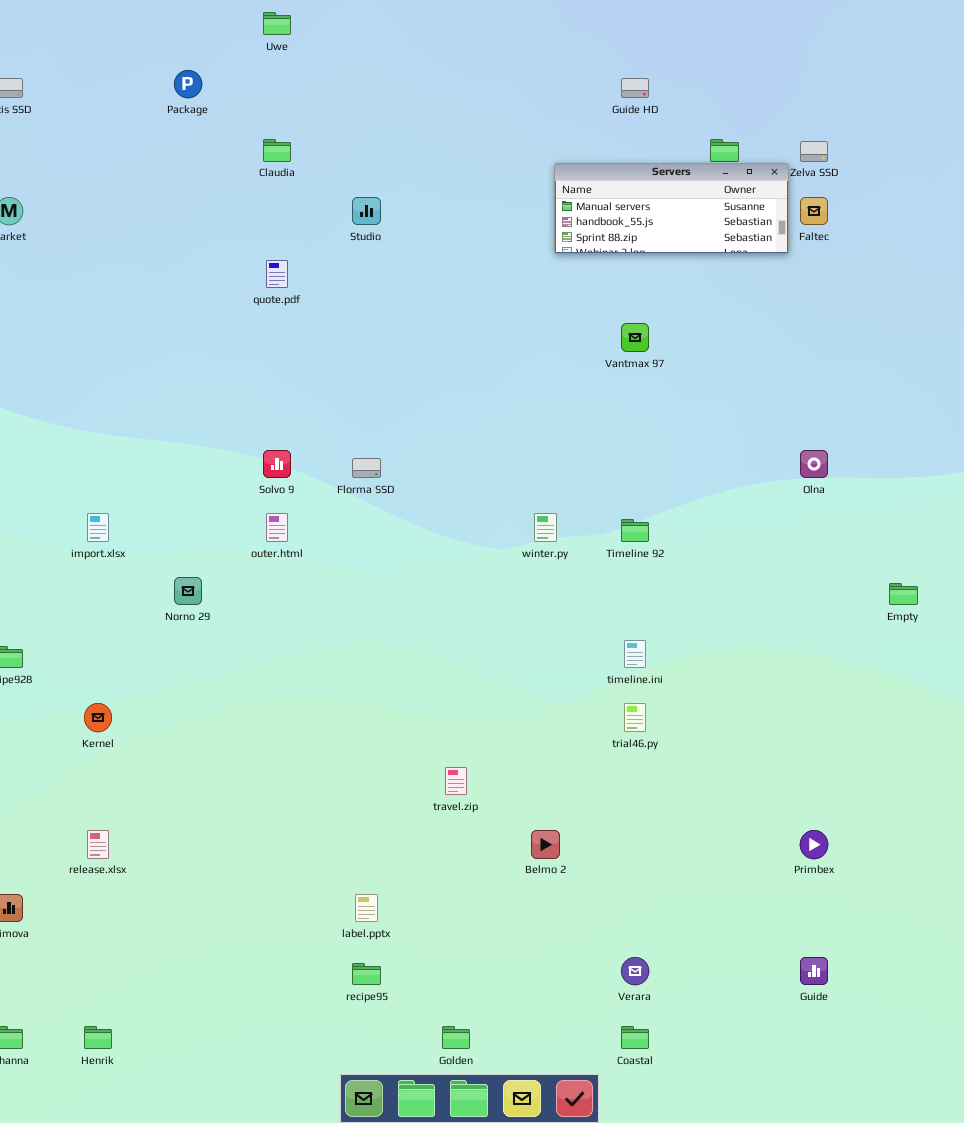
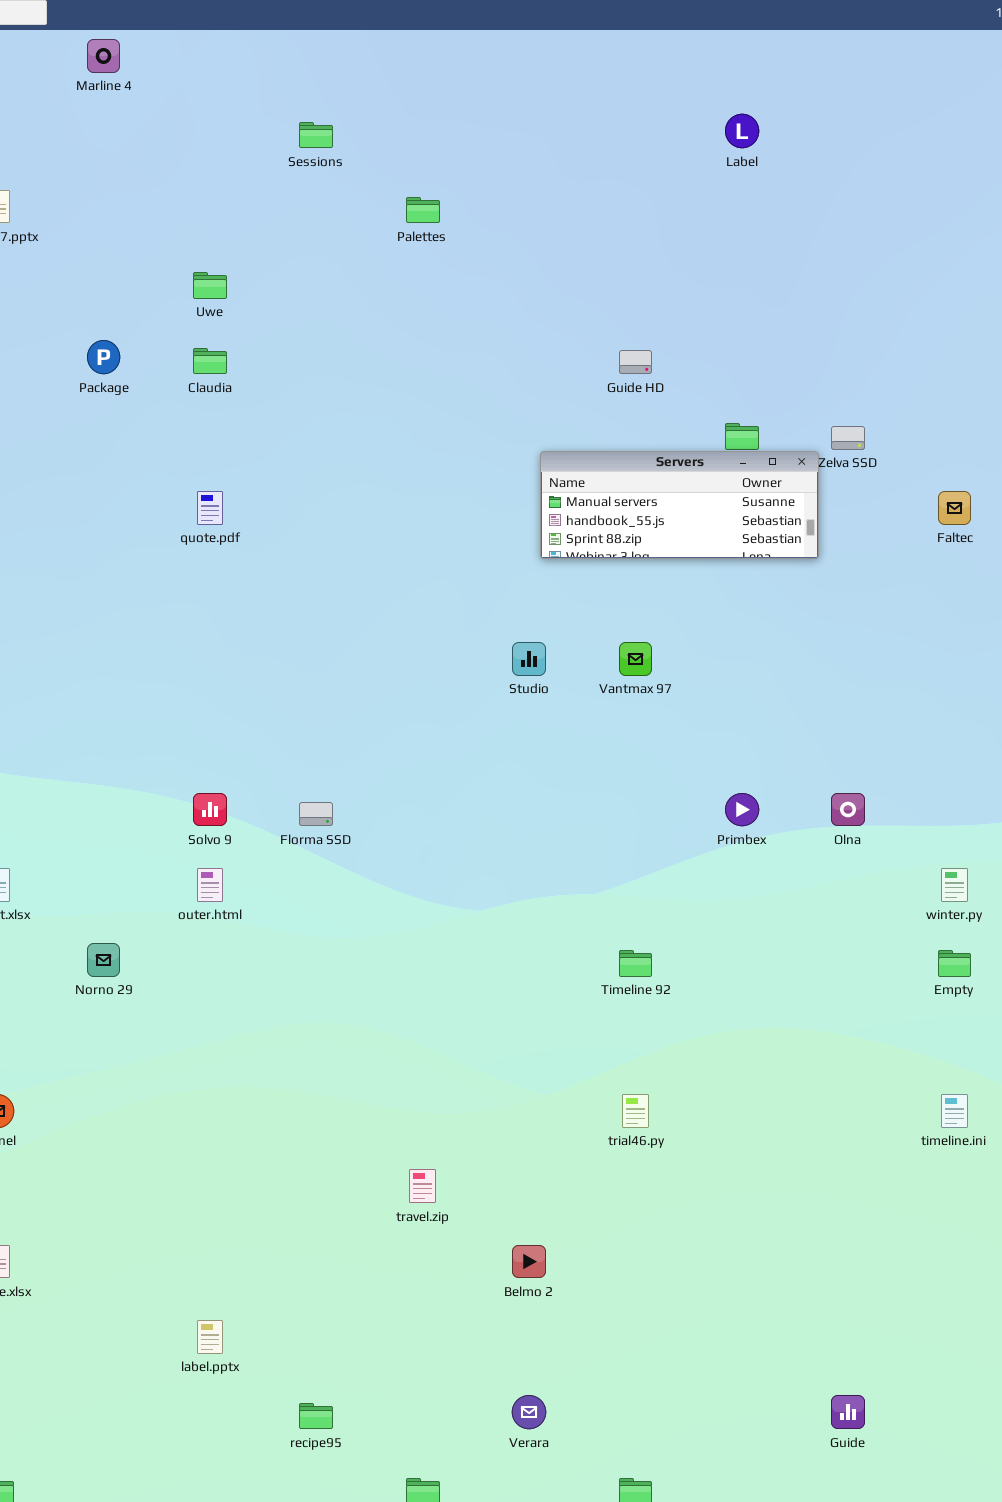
Claudia: [263,139,291,162] -> [193,348,227,374], moved
Studio: [352,197,381,225] -> [512,642,546,676], moved
Faltec: [800,197,828,225] -> [938,491,971,525], moved
quote.pdf: [266,260,288,288] -> [197,491,223,525], moved
winter.py: [534,513,557,542] -> [941,868,968,902], moved
Timeline 92: [621,519,649,542] -> [619,950,652,977], moved
timeline.ini: [624,640,646,668] -> [941,1094,968,1128], moved
Primbex: [800,830,828,859] -> [725,793,759,826], moved
label.pptx: [355,894,378,922] -> [197,1320,223,1354], moved
Verara: [621,957,649,985] -> [512,1395,546,1429], moved

